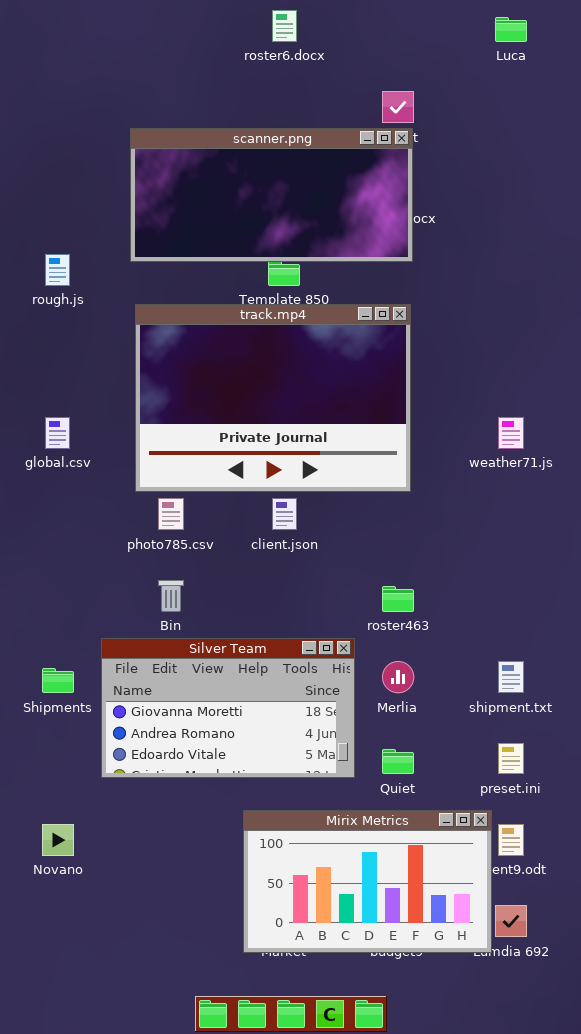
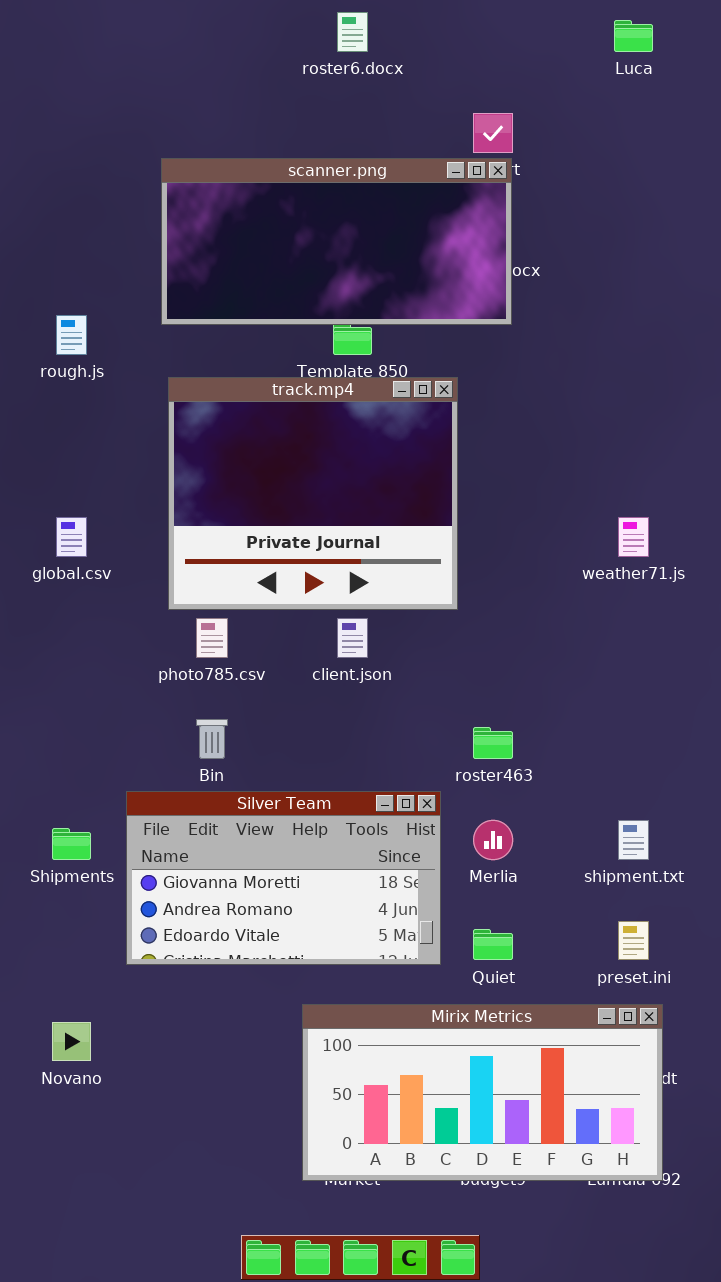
track.mp4: [135,304,411,492] -> [168,377,458,610], resized
Mirix Metrics: [243,810,492,953] -> [302,1004,663,1181], resized

